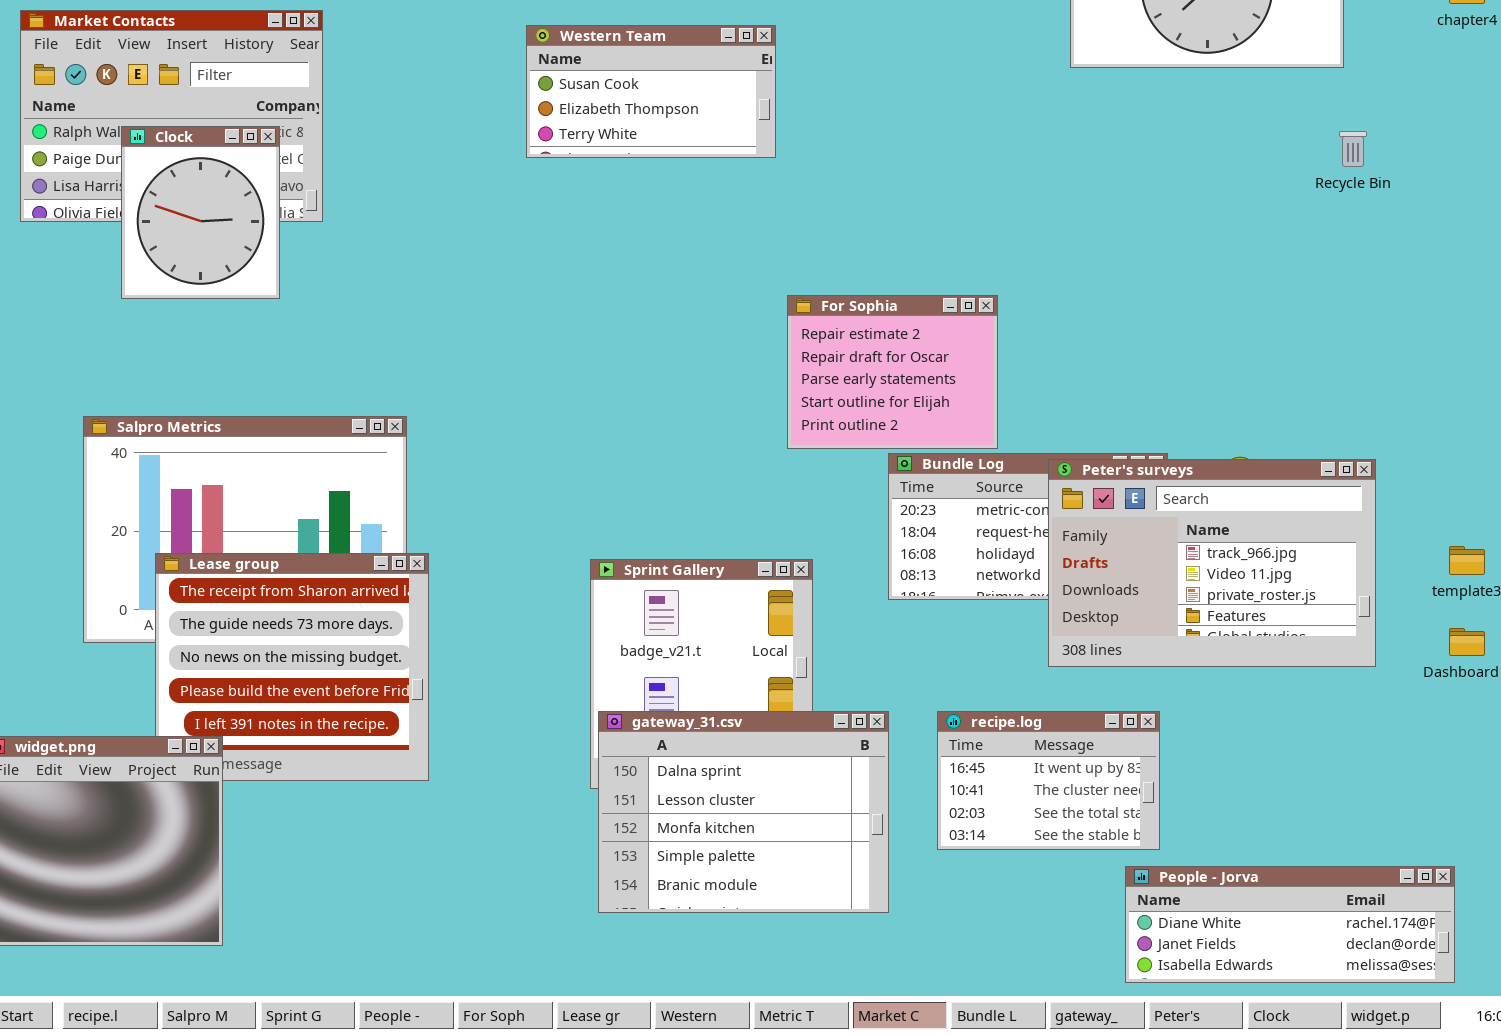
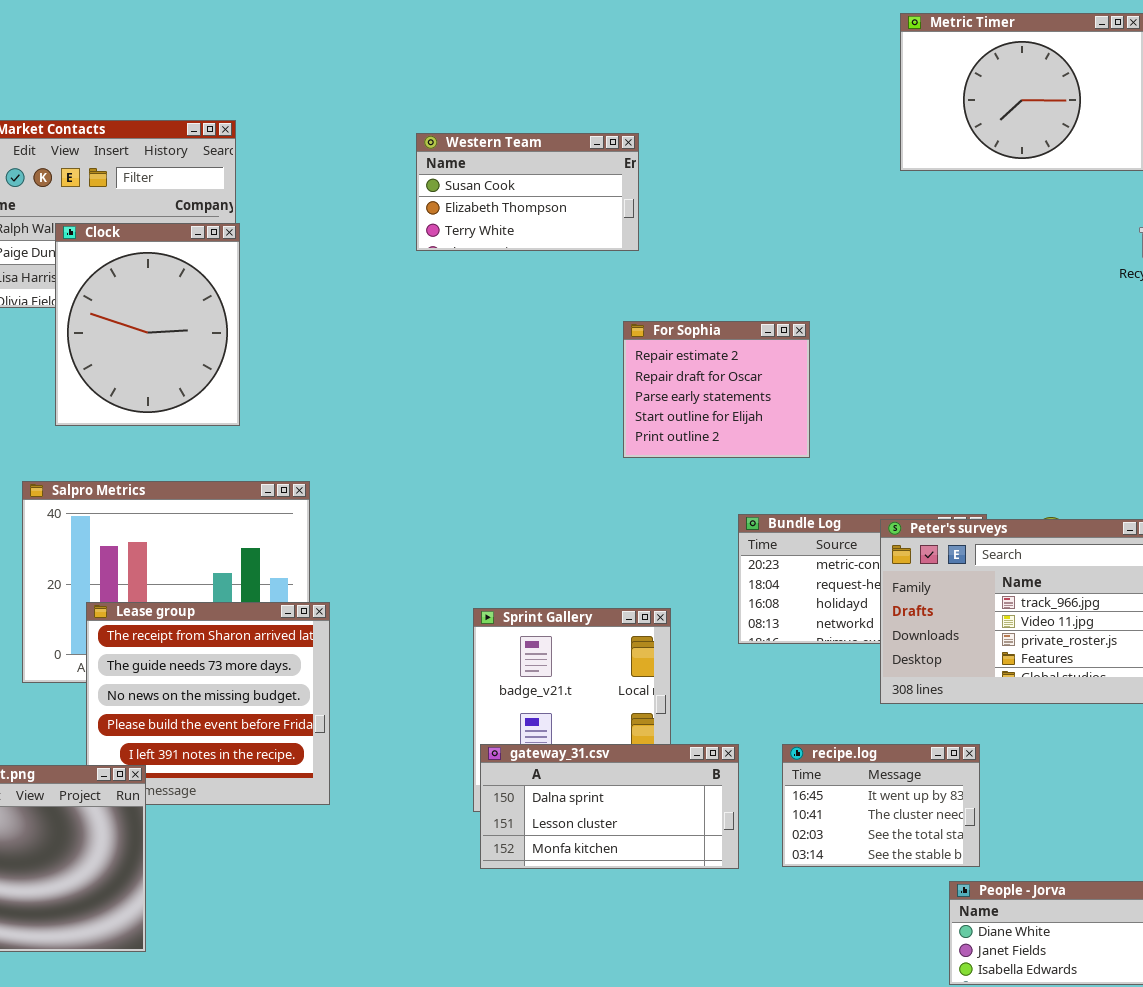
Clock: [121,126,280,299] -> [55,223,240,426], resized
For Sophia: [787,295,998,449] -> [623,321,810,458], moved
gateway_31.csv: [598,711,889,913] -> [480,744,739,869], resized

